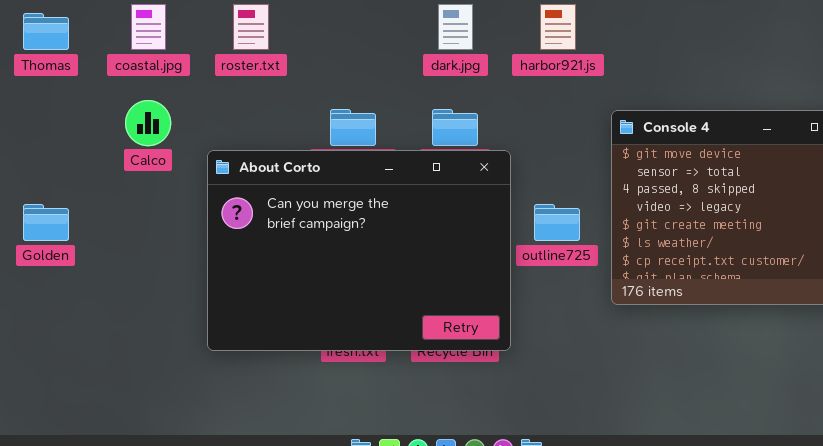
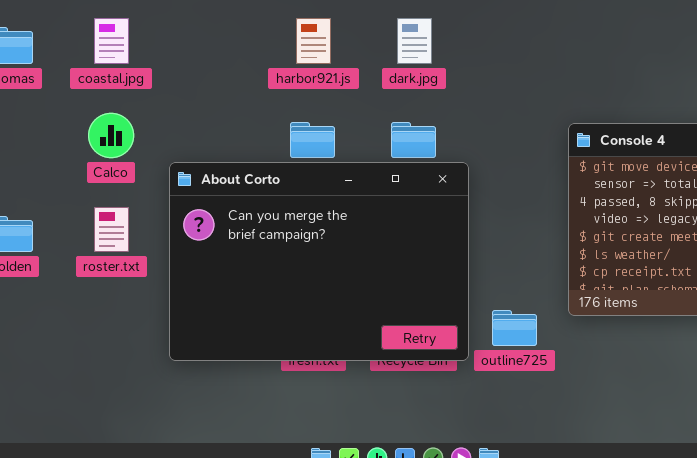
roster.txt: [233,4,269,50] -> [94,207,129,252], moved
harbor921.js: [540,4,576,50] -> [296,18,331,64], moved
outline725: [534,204,580,241] -> [492,310,537,346], moved

